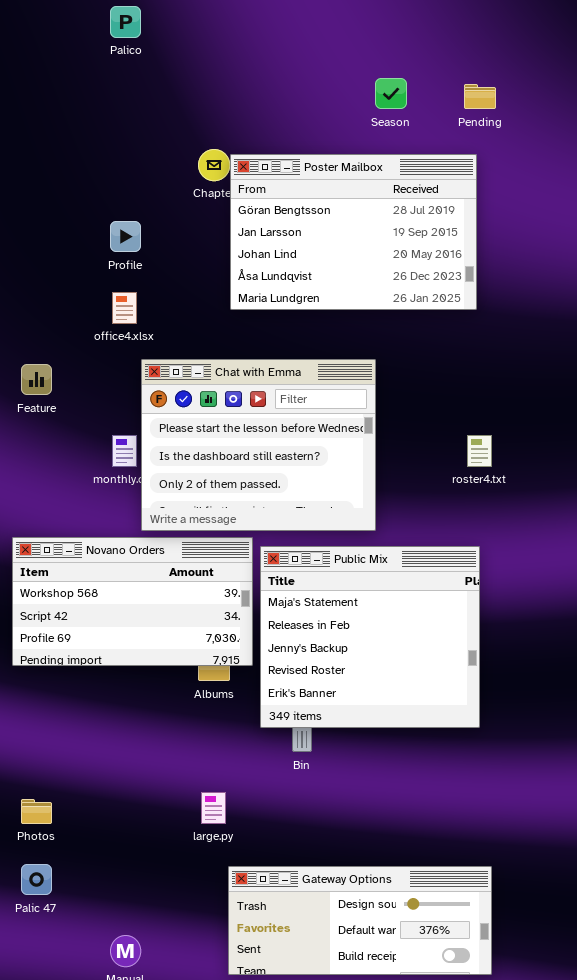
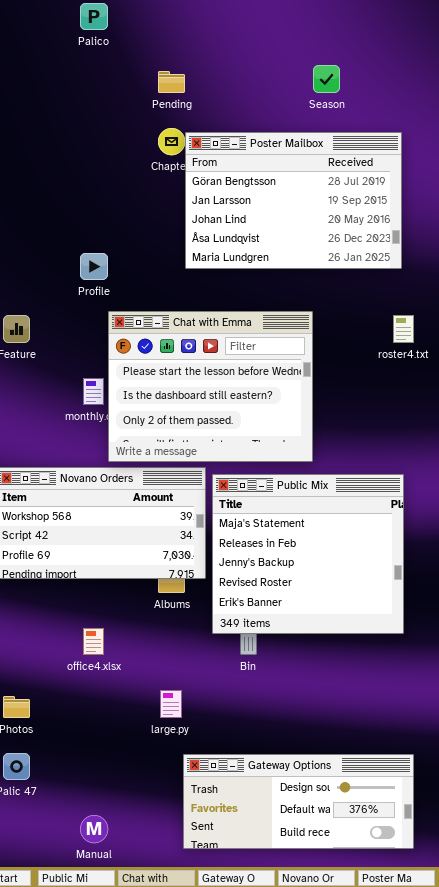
Pending: [464,84,496,109] -> [158,71,185,93], moved
Profile: [110,221,141,252] -> [80,253,108,280], moved
office4.xlsx: [112,292,137,324] -> [83,628,104,655], moved
roster4.txt: [467,435,492,467] -> [393,315,414,343], moved

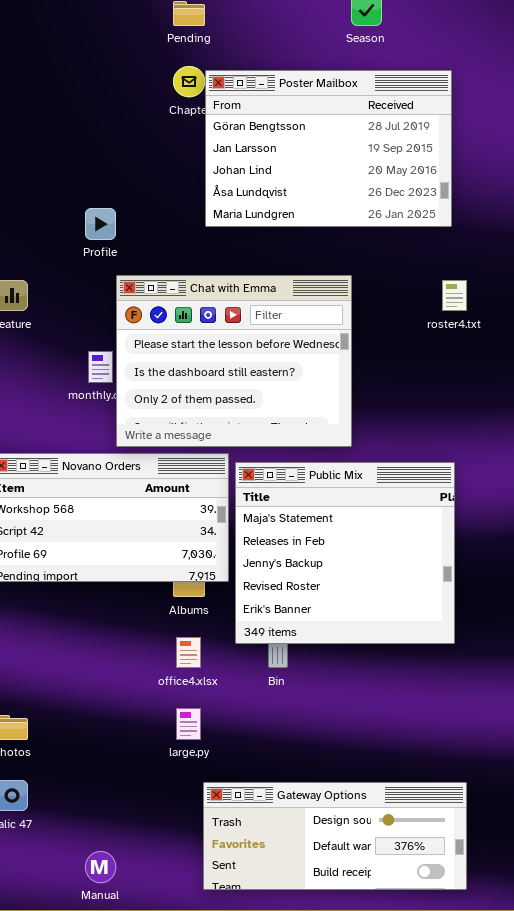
office4.xlsx: [83,628,104,655] -> [176,637,201,668], moved

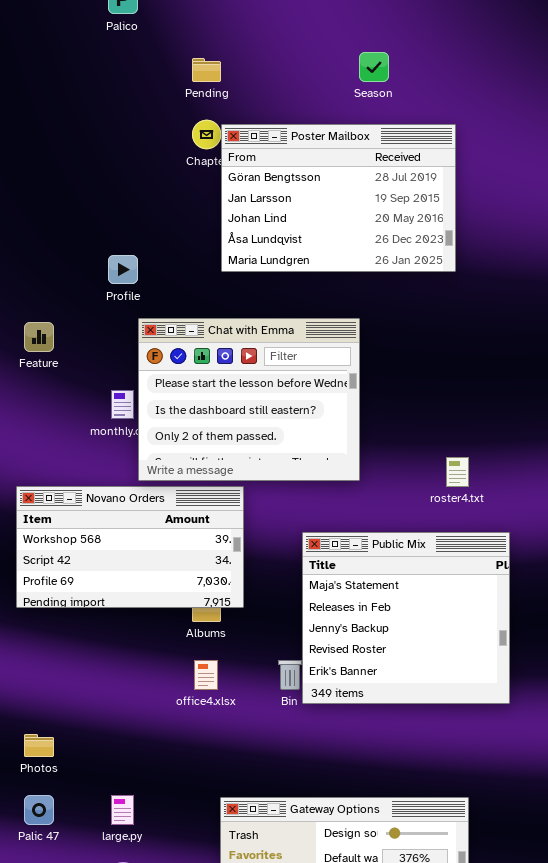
roster4.txt: [442,280,467,311] -> [446,457,469,487], moved
Public Mix: [235,462,455,644] -> [302,532,510,704], moved
large.py: [176,708,201,740] -> [111,795,134,825], moved

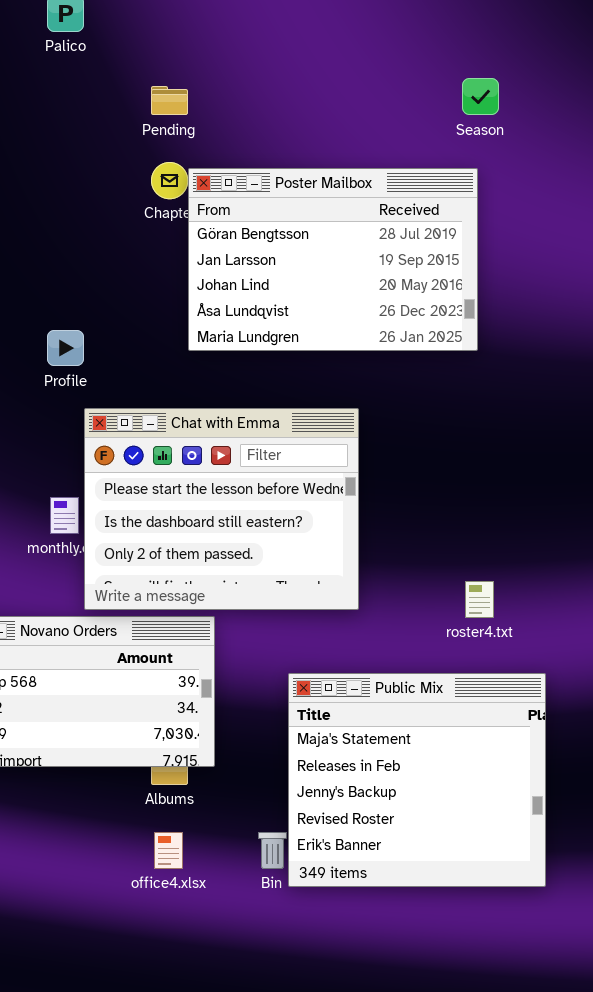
Season: [359,52,389,82] -> [462,78,499,115], moved

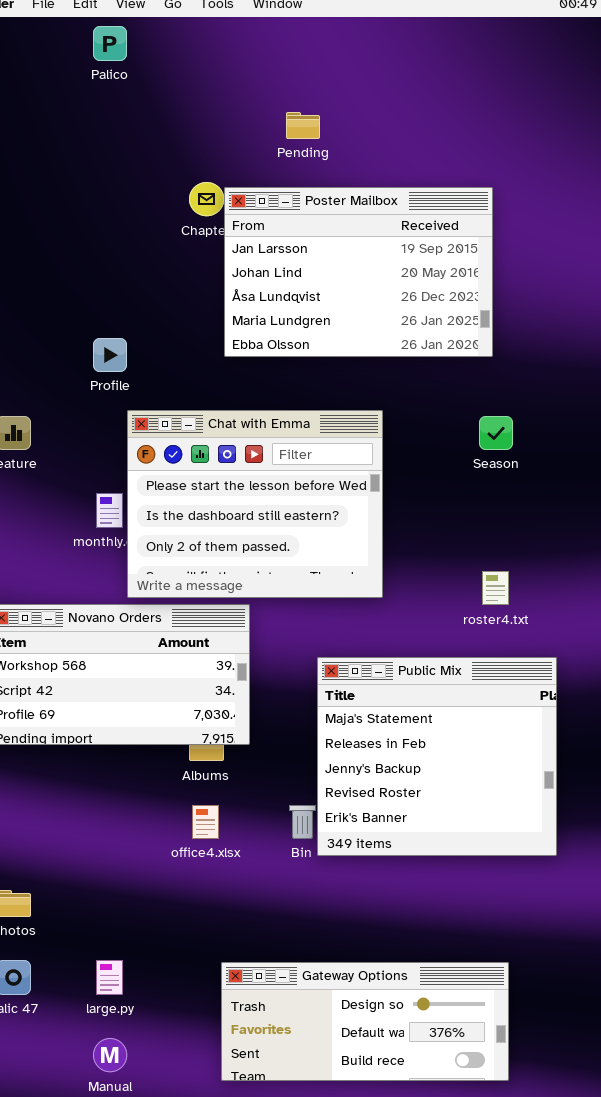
Season: [462,78,499,115] -> [479,416,513,450], moved
Pending: [151,86,188,115] -> [286,112,320,139], moved
Poster Mailbox: [188,168,478,351] -> [224,187,493,357], scrolled down 1 row

